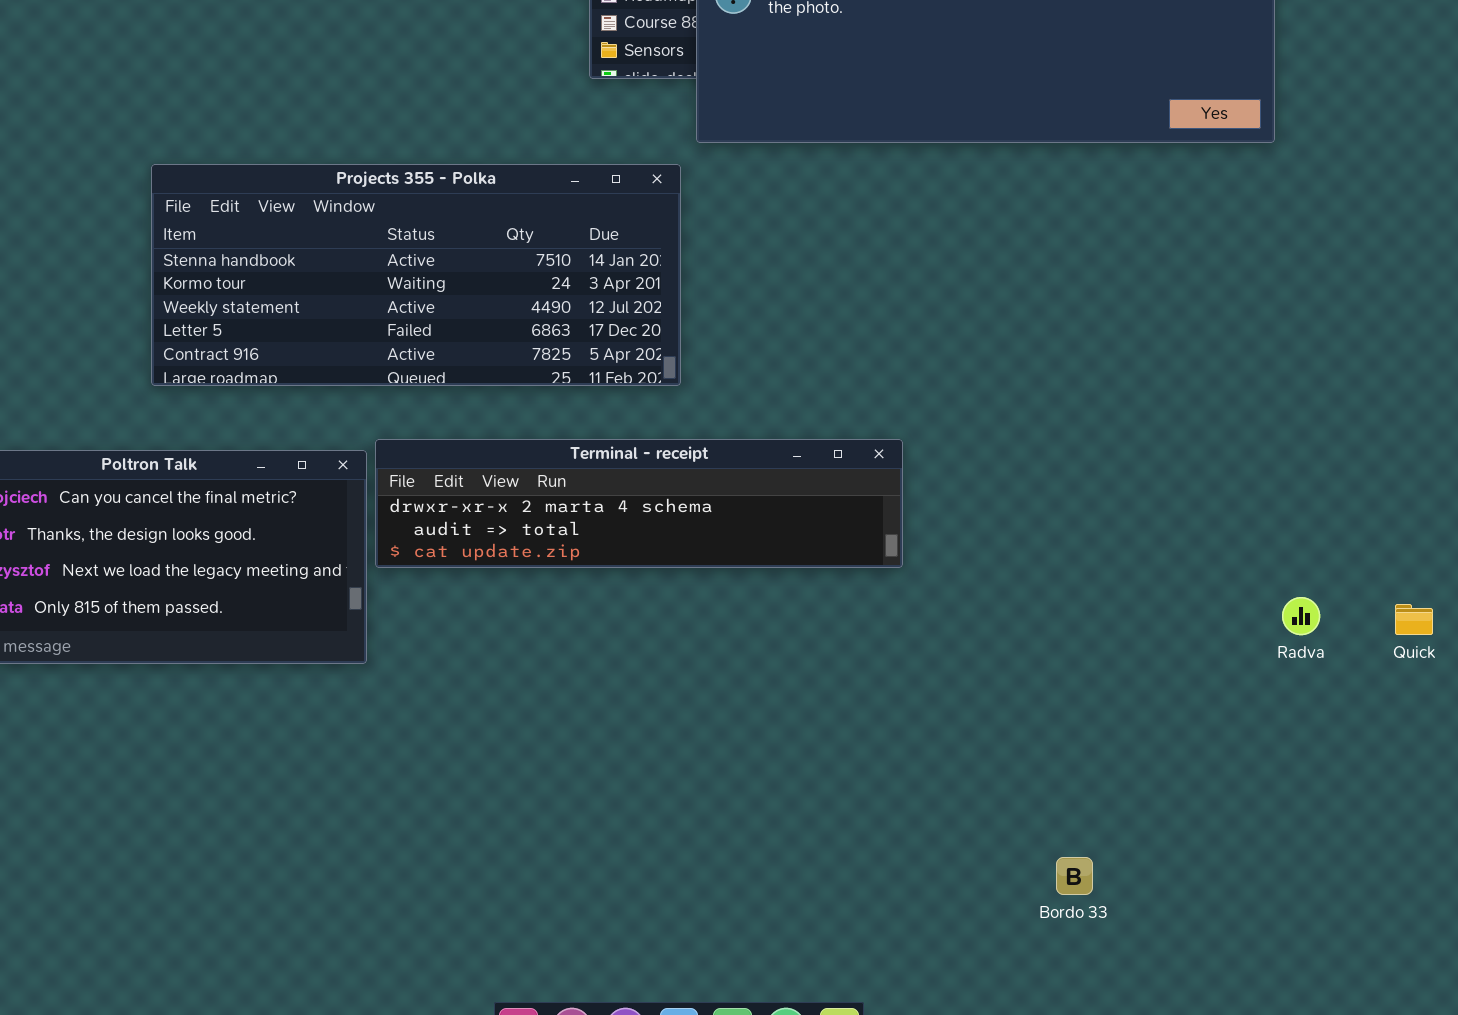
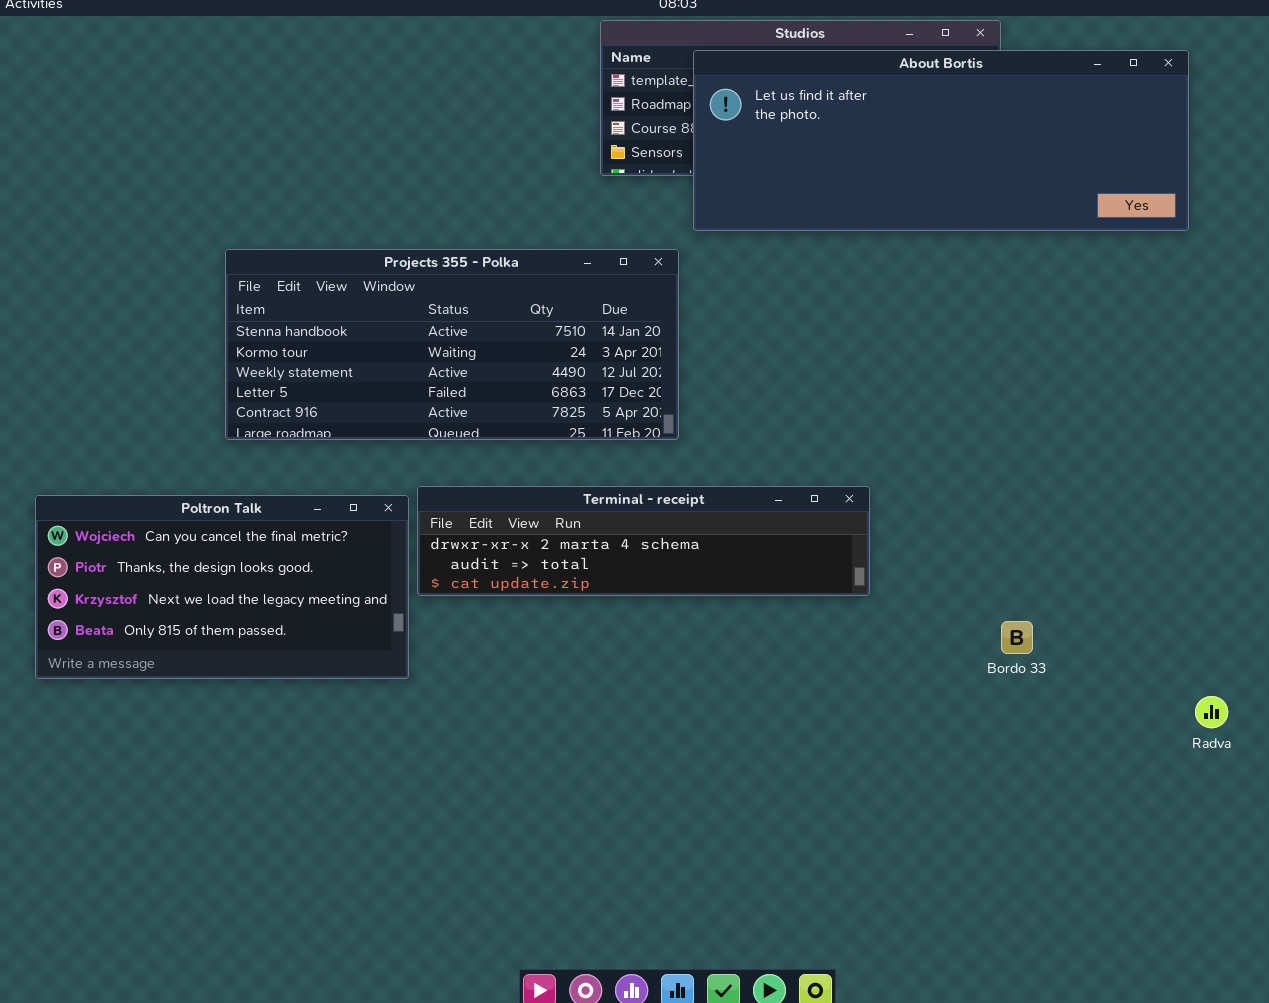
Radva: [1282,597,1320,635] -> [1195,696,1228,728], moved
Bordo 33: [1056,857,1093,895] -> [1001,621,1033,654], moved

